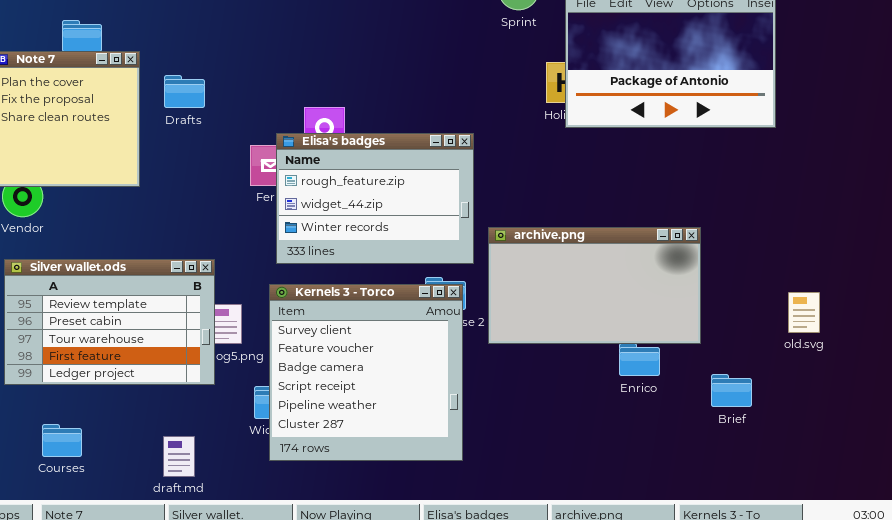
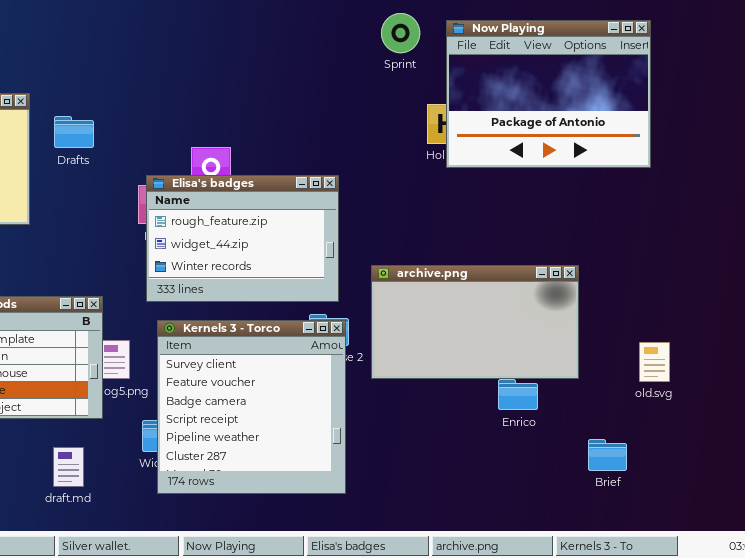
Elisa's badges: [276,133,474,264] -> [146,175,339,302], moved
old.svg: [788,292,820,333] -> [639,342,670,382], moved
Brief: [711,374,752,407] -> [588,439,627,471], moved
draft.md: [163,436,195,477] -> [53,447,84,487], moved

